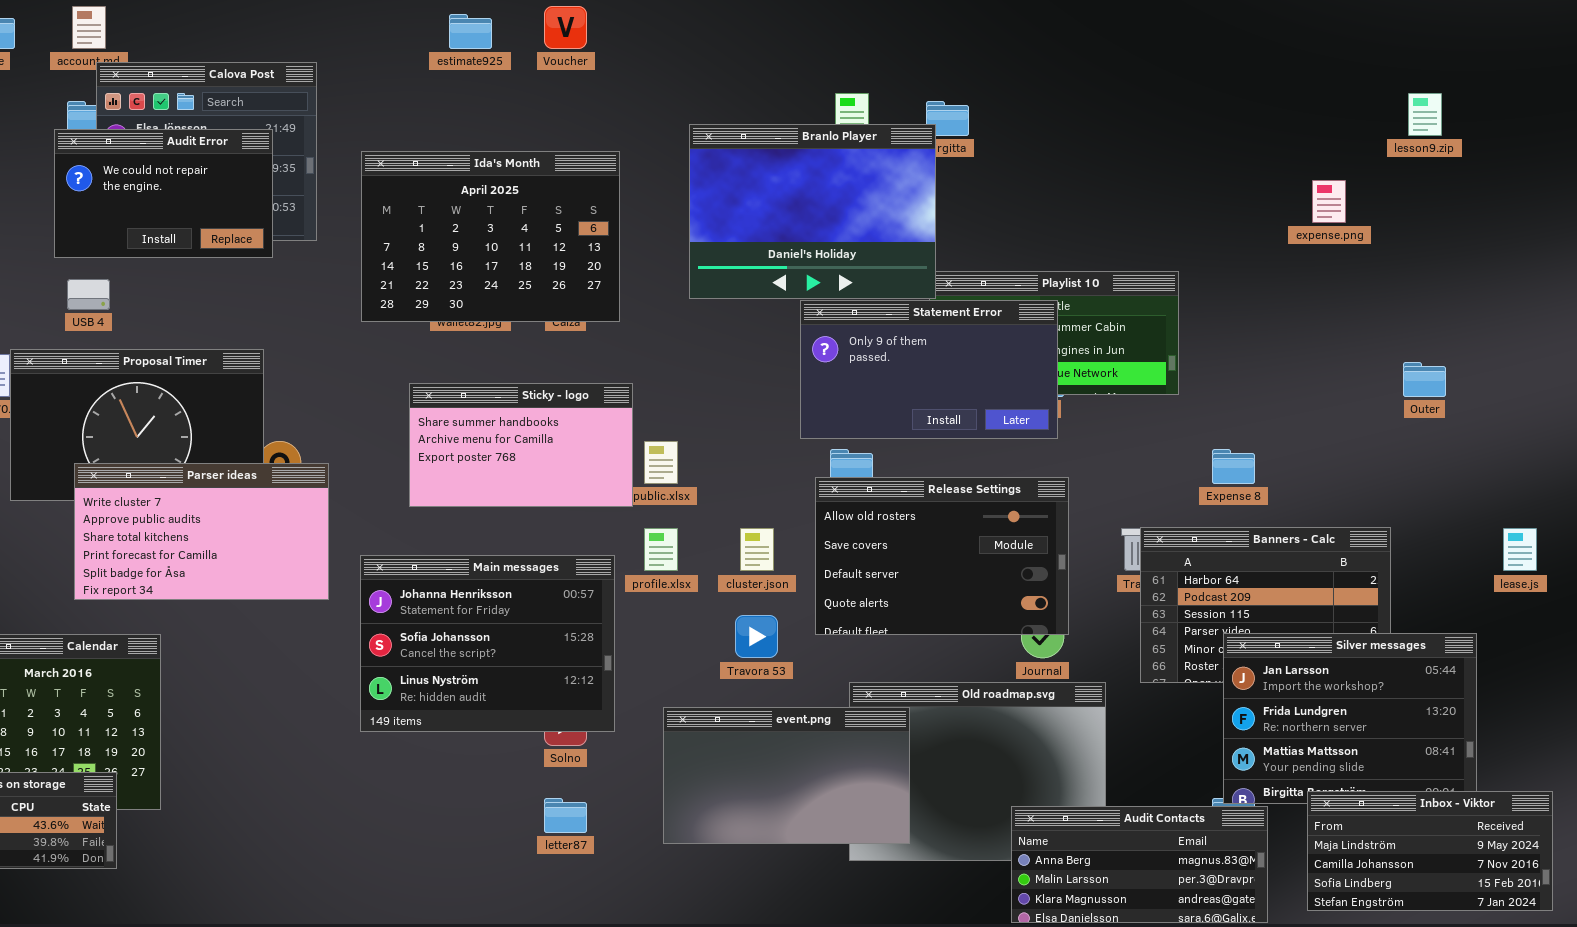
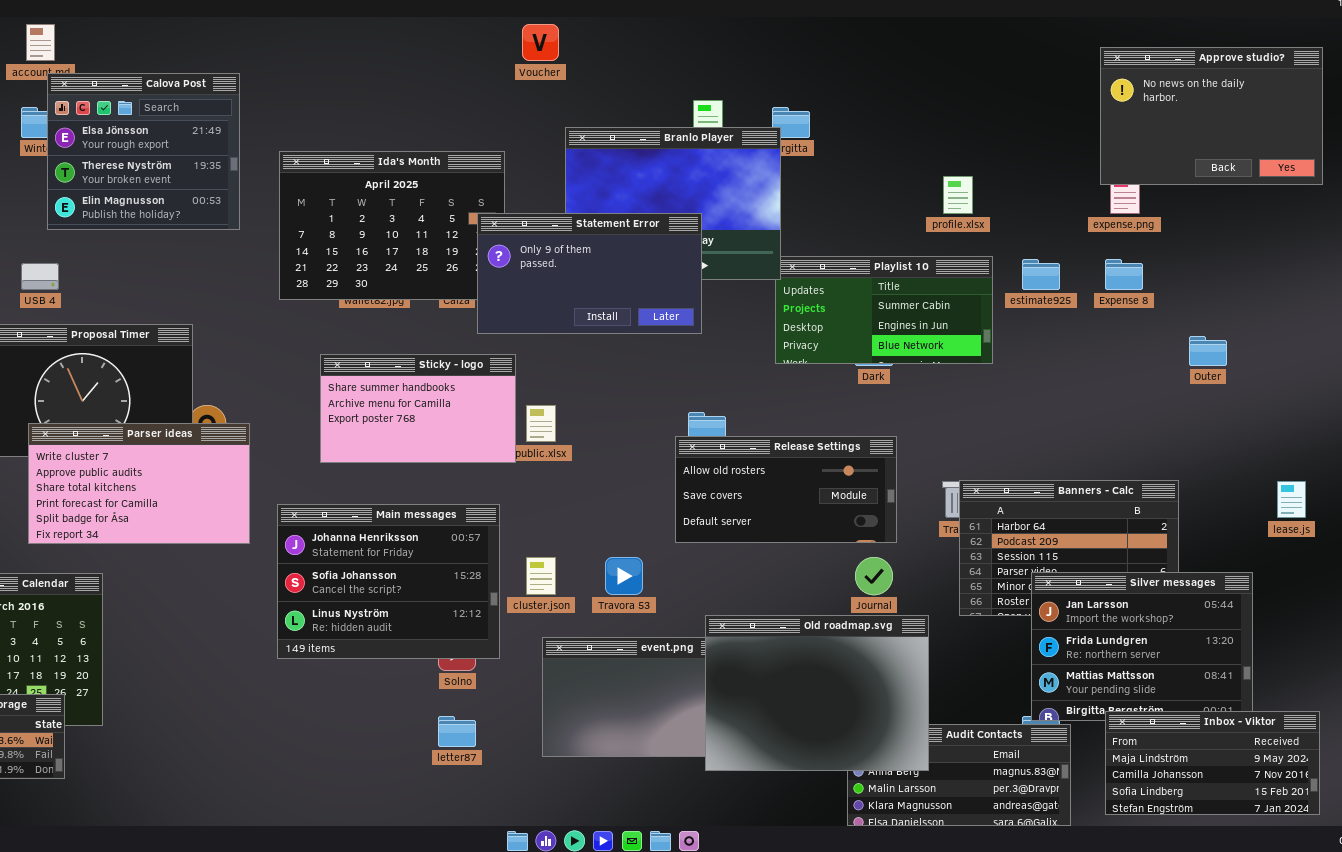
Voucher: [544,6,587,49] -> [522,24,559,61], moved
estimate925: [449,14,492,49] -> [1022,259,1060,290], moved
Approve studio?: none -> [1100,47,1323,185], opened
Audit Error: [54,129,273,258] -> none, closed
Statement Error: [800,300,1058,439] -> [477,213,702,334], moved
Expense 8: [1212,449,1255,484] -> [1105,259,1143,290], moved
Release Settings: [815,477,1069,635] -> [675,436,897,543], resized
profile.xlsx: [644,528,678,571] -> [943,176,973,214], moved
cluster.json: [740,528,774,571] -> [526,557,556,595], moved
Old roadmap.svg: [849,682,1106,861] -> [705,615,929,771], raised

